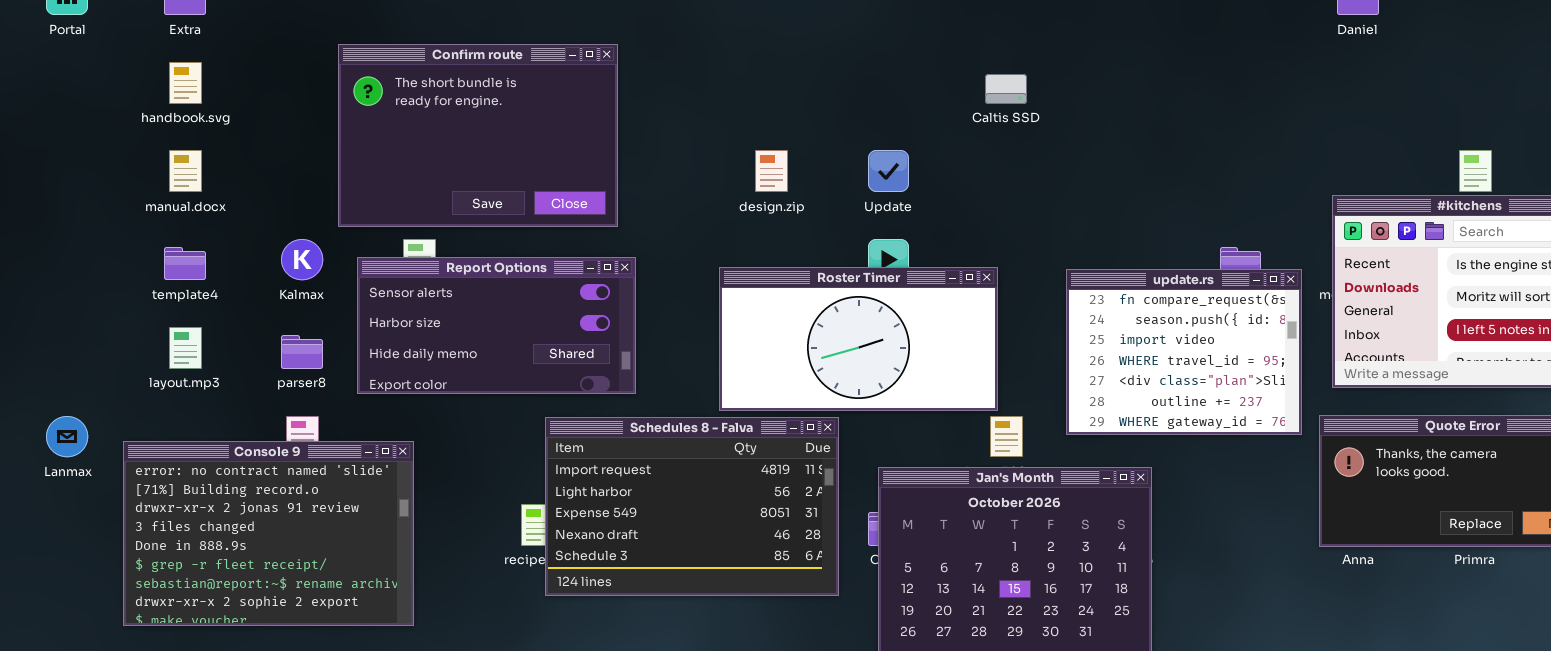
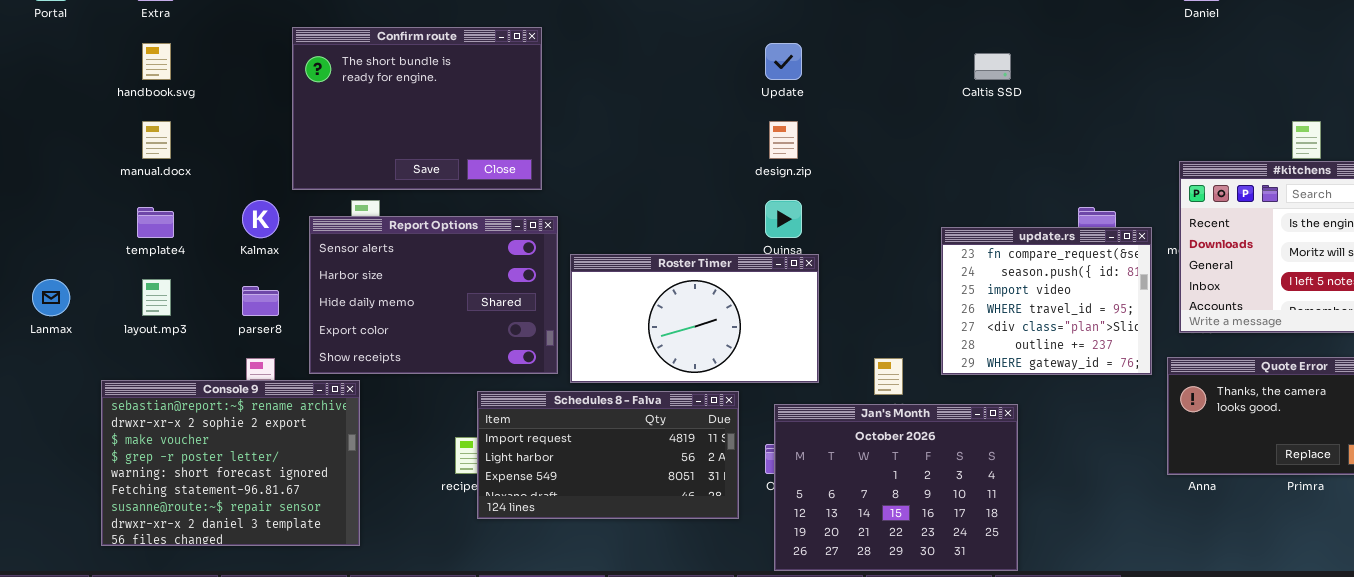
Caltis SSD: [985,74,1027,104] -> [974,53,1011,80], moved
design.zip: [755,150,788,192] -> [769,121,798,159], moved
Update: [868,150,909,192] -> [765,43,802,80], moved
Report Options: [357,257,636,394] -> [309,216,558,374], resized
Roster Timer: [719,267,998,411] -> [570,254,819,383], moved
Lanmax: [46,416,88,457] -> [32,279,70,316], moved
Schedules 8 - Falva: [545,417,839,596] -> [477,391,739,519], resized
Console 9: [123,441,414,626] -> [101,380,360,546], scrolled down 6 rows

